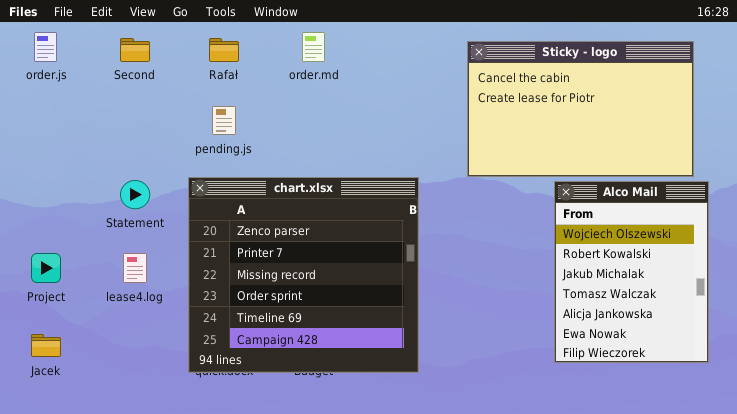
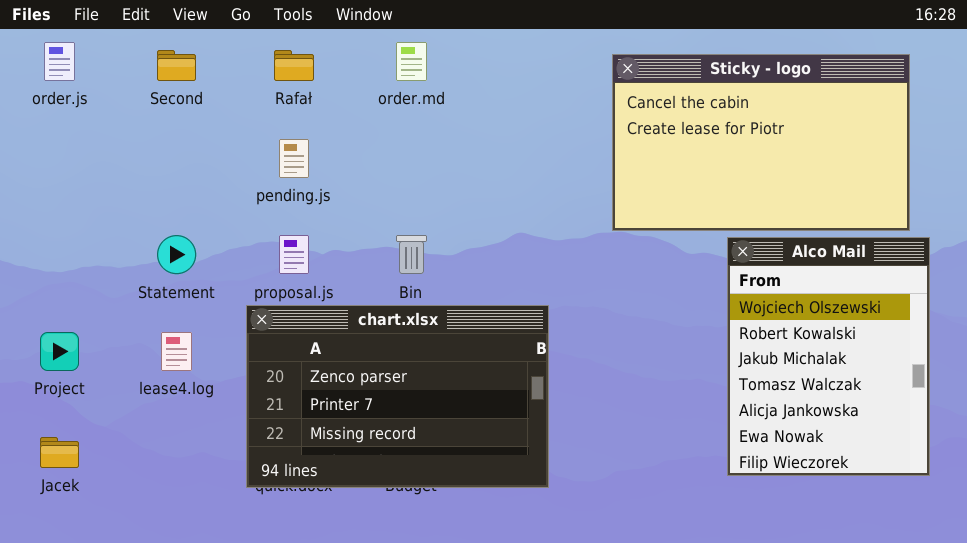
chart.xlsx: [188,177,419,373] -> [246,305,549,488], resized

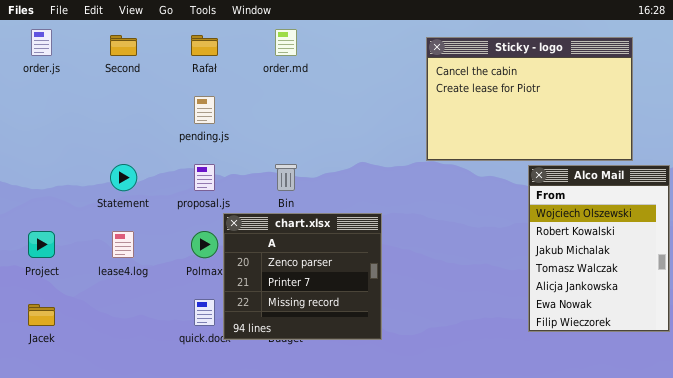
Alco Mail: [727,237,930,476] -> [528,165,670,332], moved
chart.xlsx: [246,305,549,488] -> [223,213,382,340], resized

